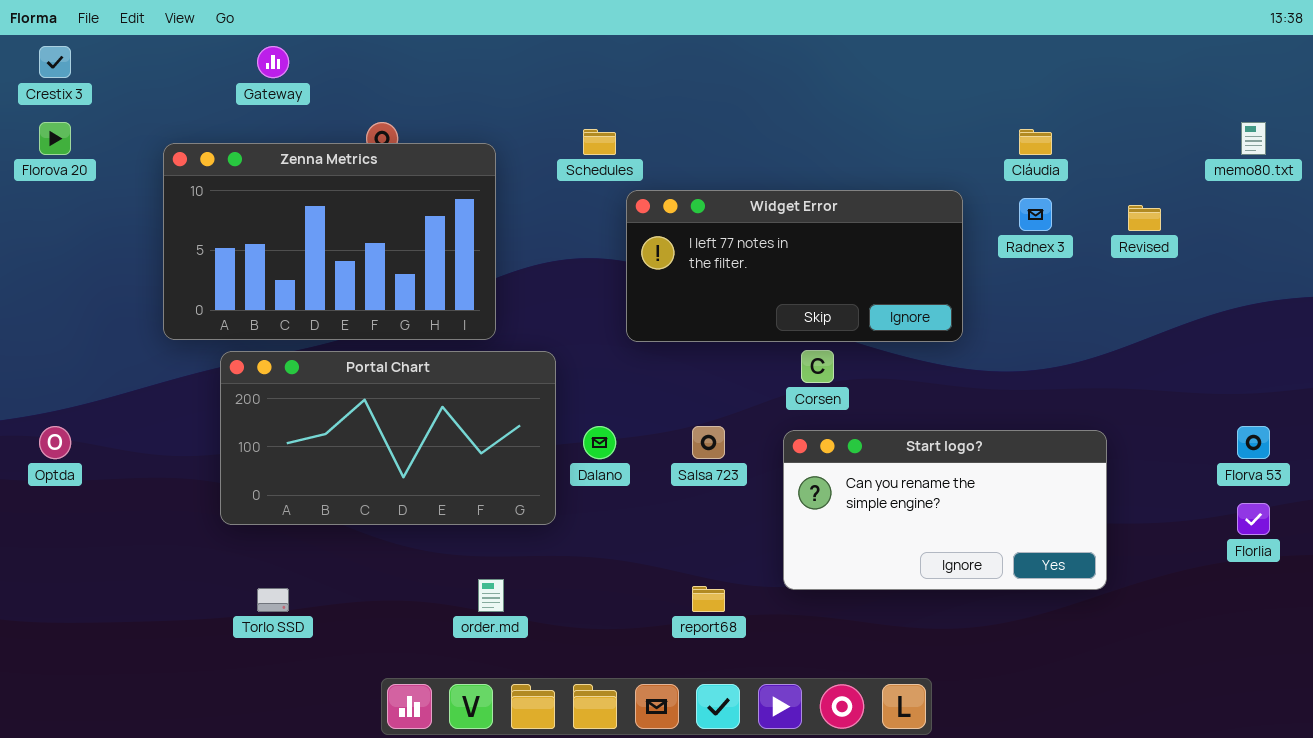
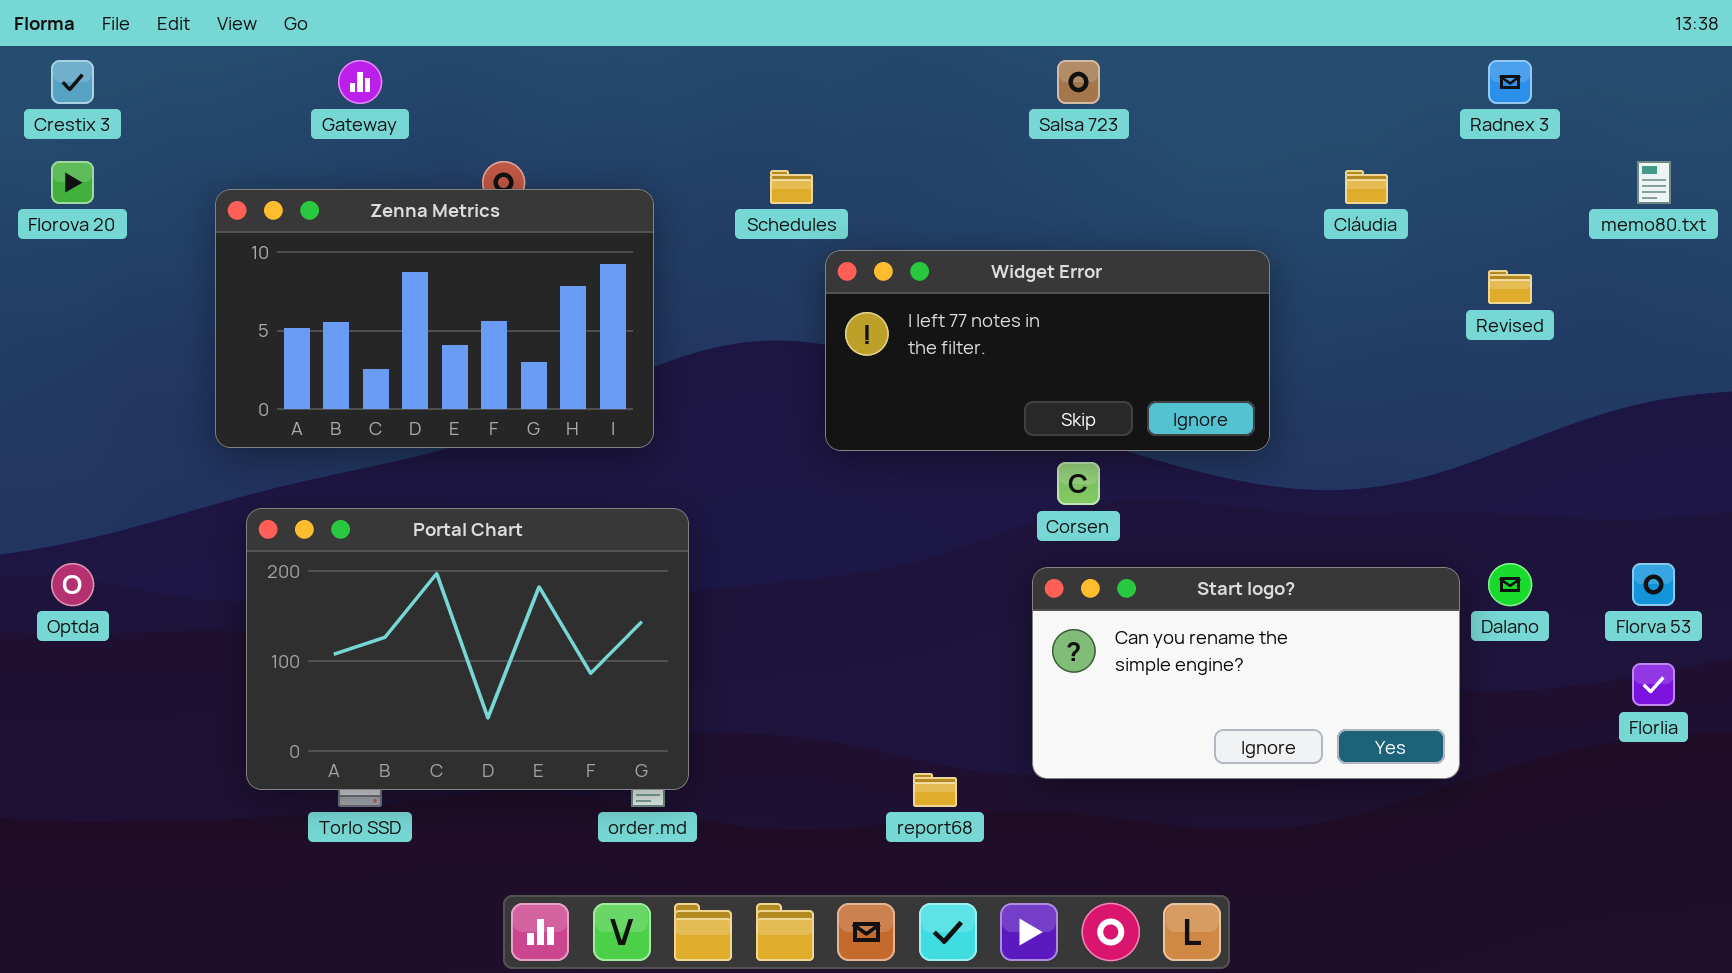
Radnex 3: [1019,198,1052,231] -> [1488,60,1532,104], moved
Portal Chart: [220,351,556,525] -> [246,508,689,790], moved, resized
Dalano: [583,426,616,459] -> [1488,563,1532,606], moved
Salsa 723: [692,426,725,459] -> [1057,60,1100,104], moved

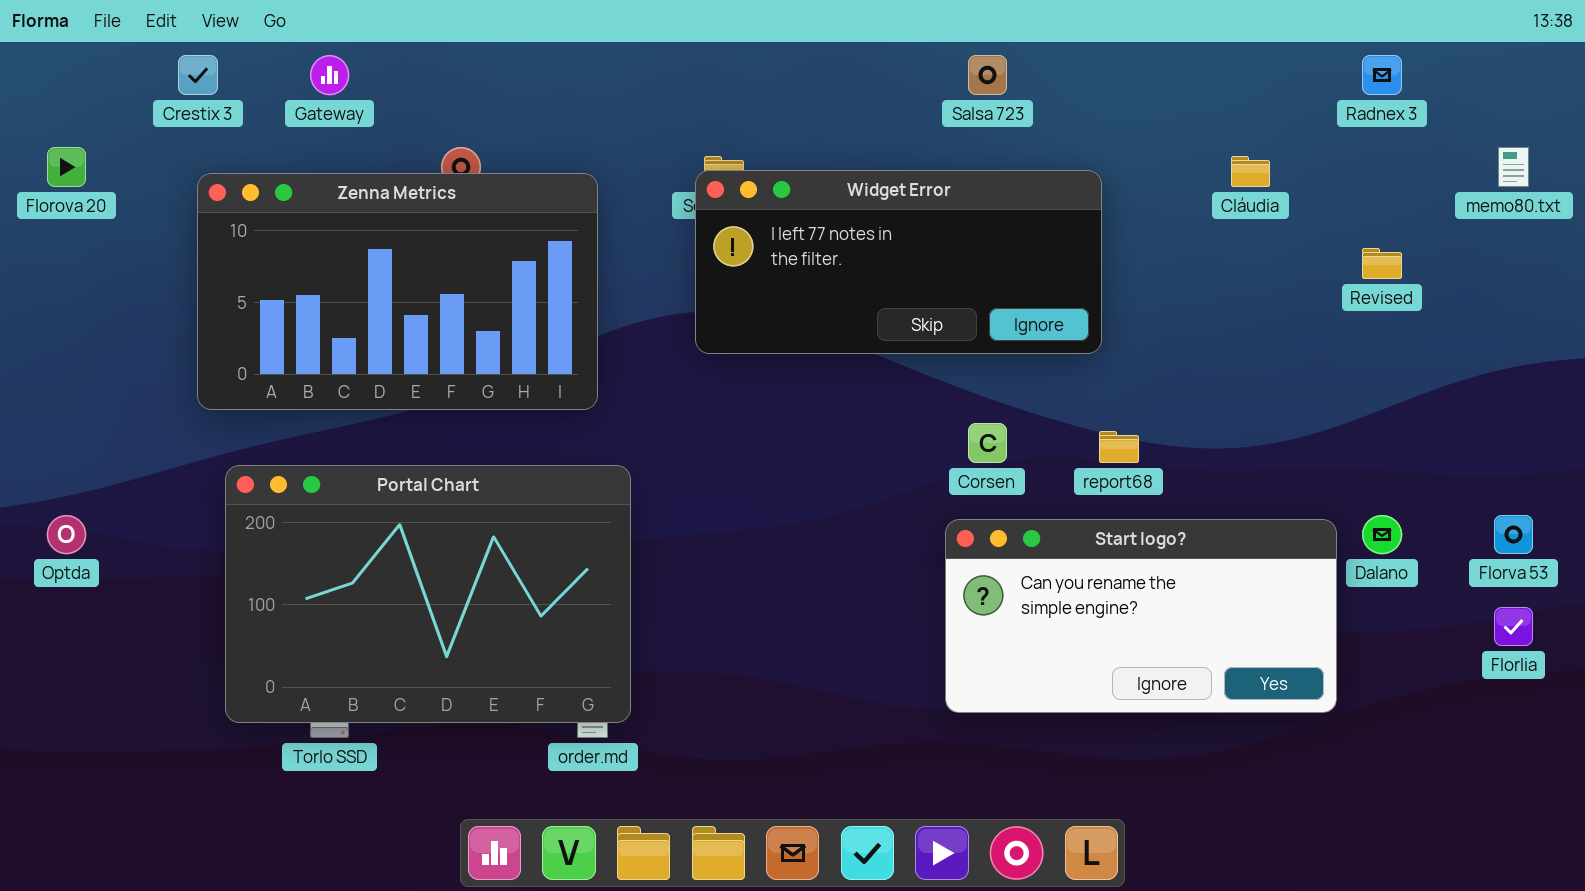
Crestix 3: [51,60,94,104] -> [178,55,218,95], moved
Widget Error: [825,250,1270,451] -> [695,170,1102,354], moved
report68: [913,773,957,807] -> [1099,431,1139,463], moved

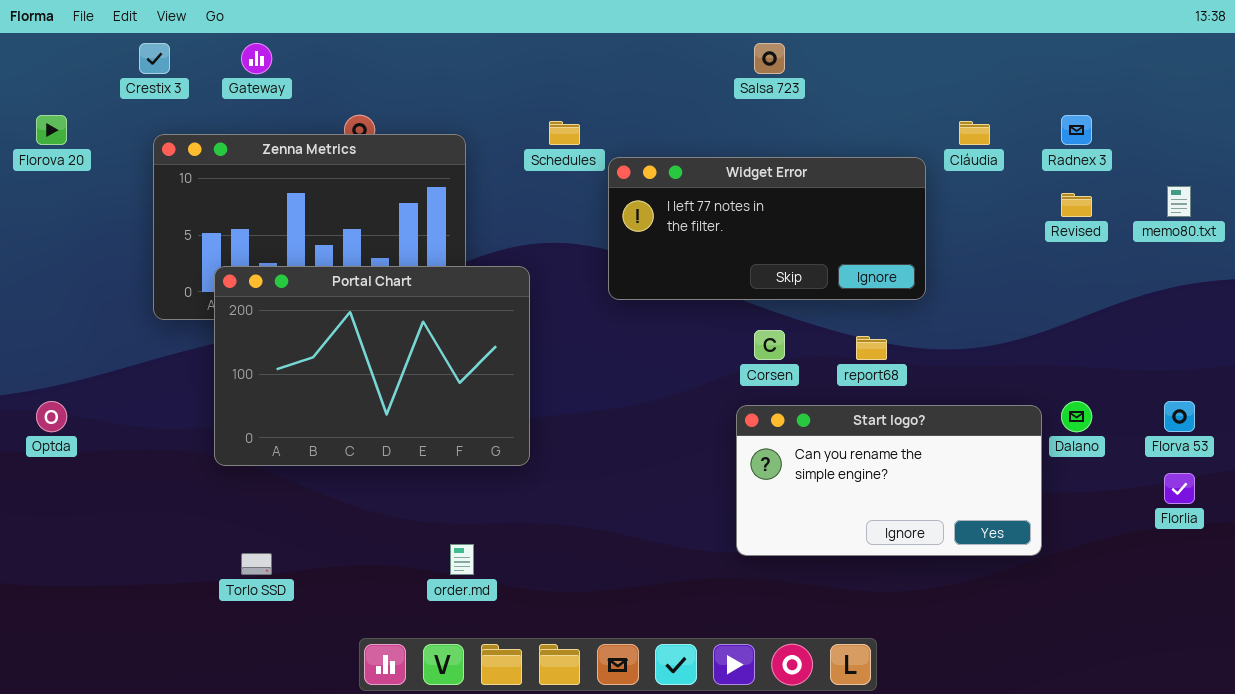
Radnex 3: [1362,55,1402,95] -> [1061,115,1092,145], moved
memo80.txt: [1498,147,1529,187] -> [1167,186,1191,217], moved
Widget Error: [695,170,1102,354] -> [608,157,926,300], moved
Portal Chart: [225,465,631,723] -> [214,266,530,466], moved

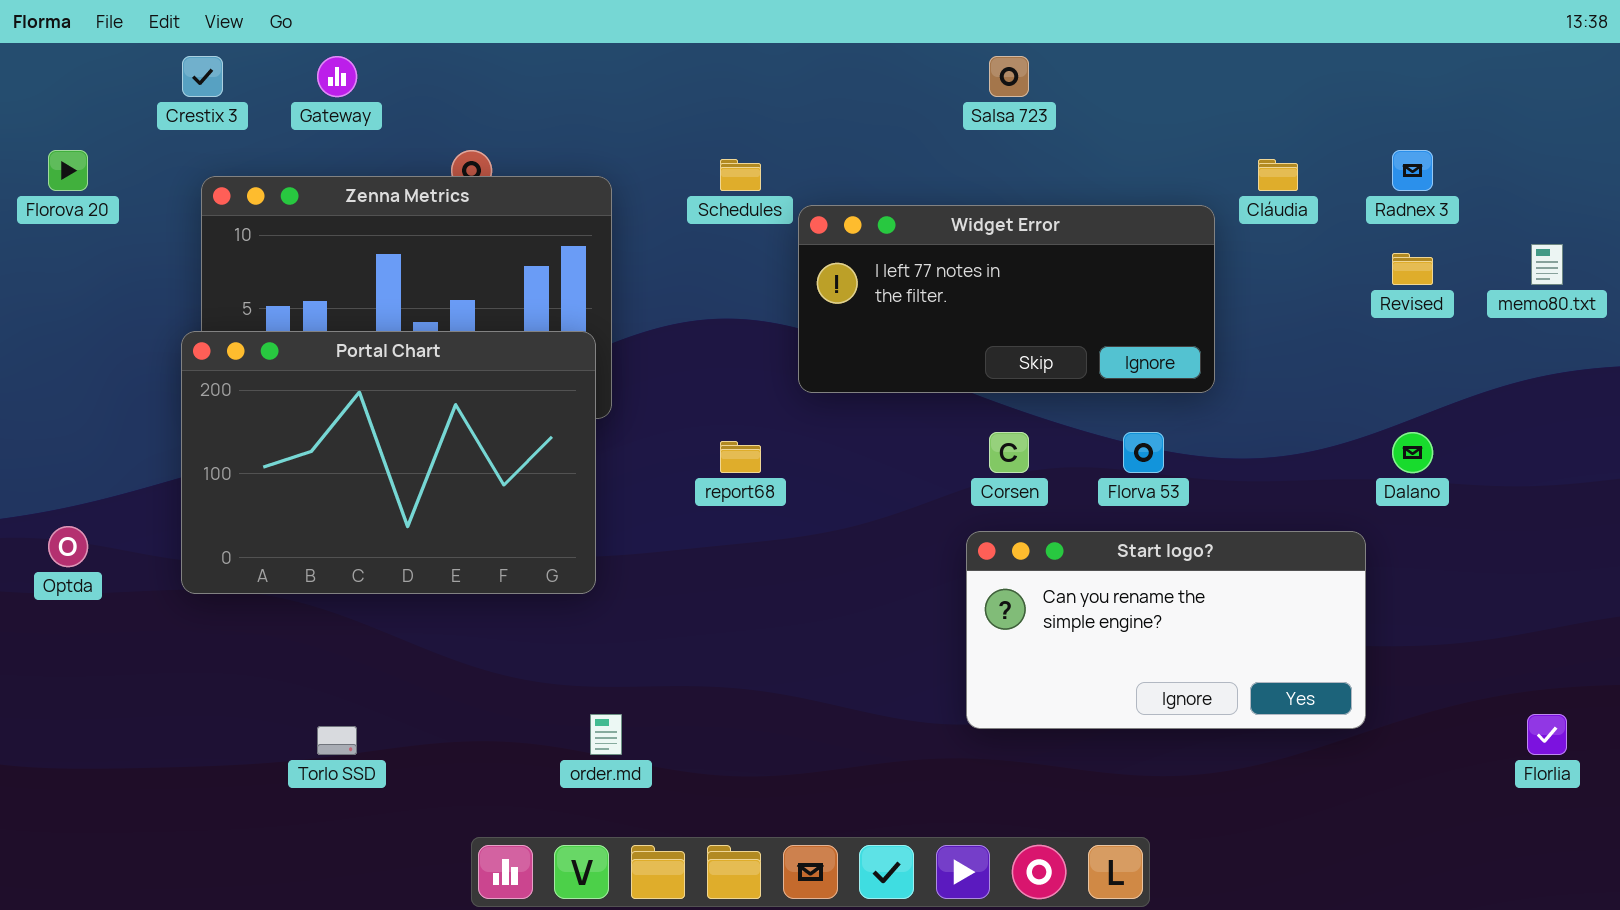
Portal Chart: [214,266,530,466] -> [181,331,596,594], moved
report68: [856,336,887,360] -> [720,441,761,473], moved
Dalano: [1061,401,1092,432] -> [1392,432,1433,473], moved
Florva 53: [1164,401,1195,432] -> [1123,432,1164,473], moved
Florlia: [1164,473,1195,504] -> [1527,714,1567,755], moved

